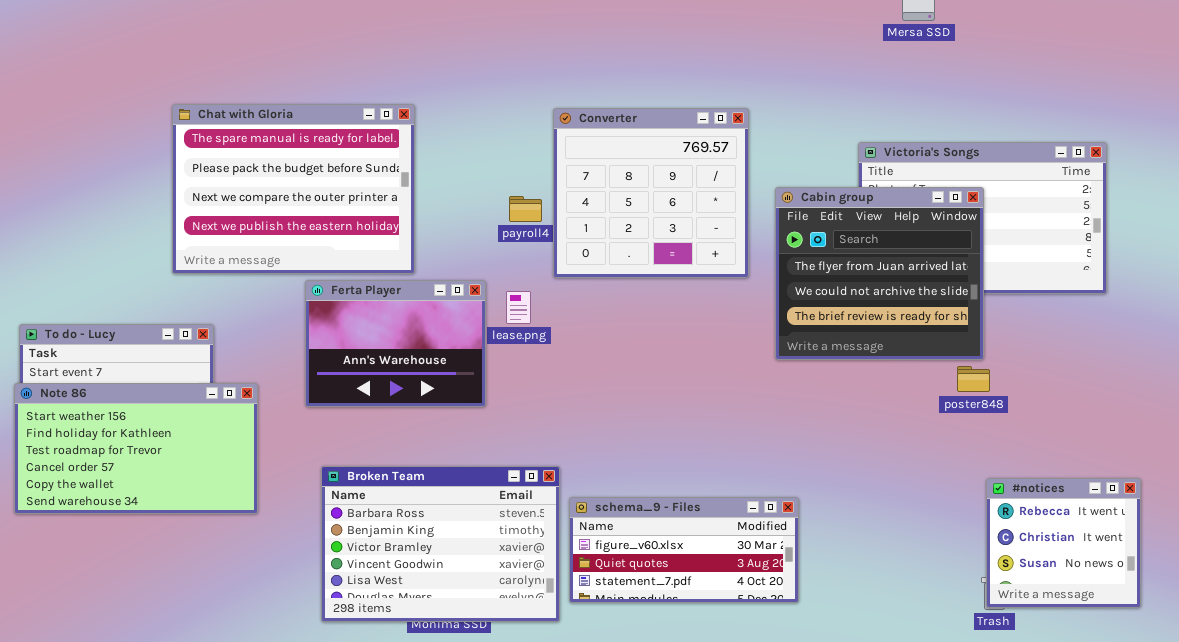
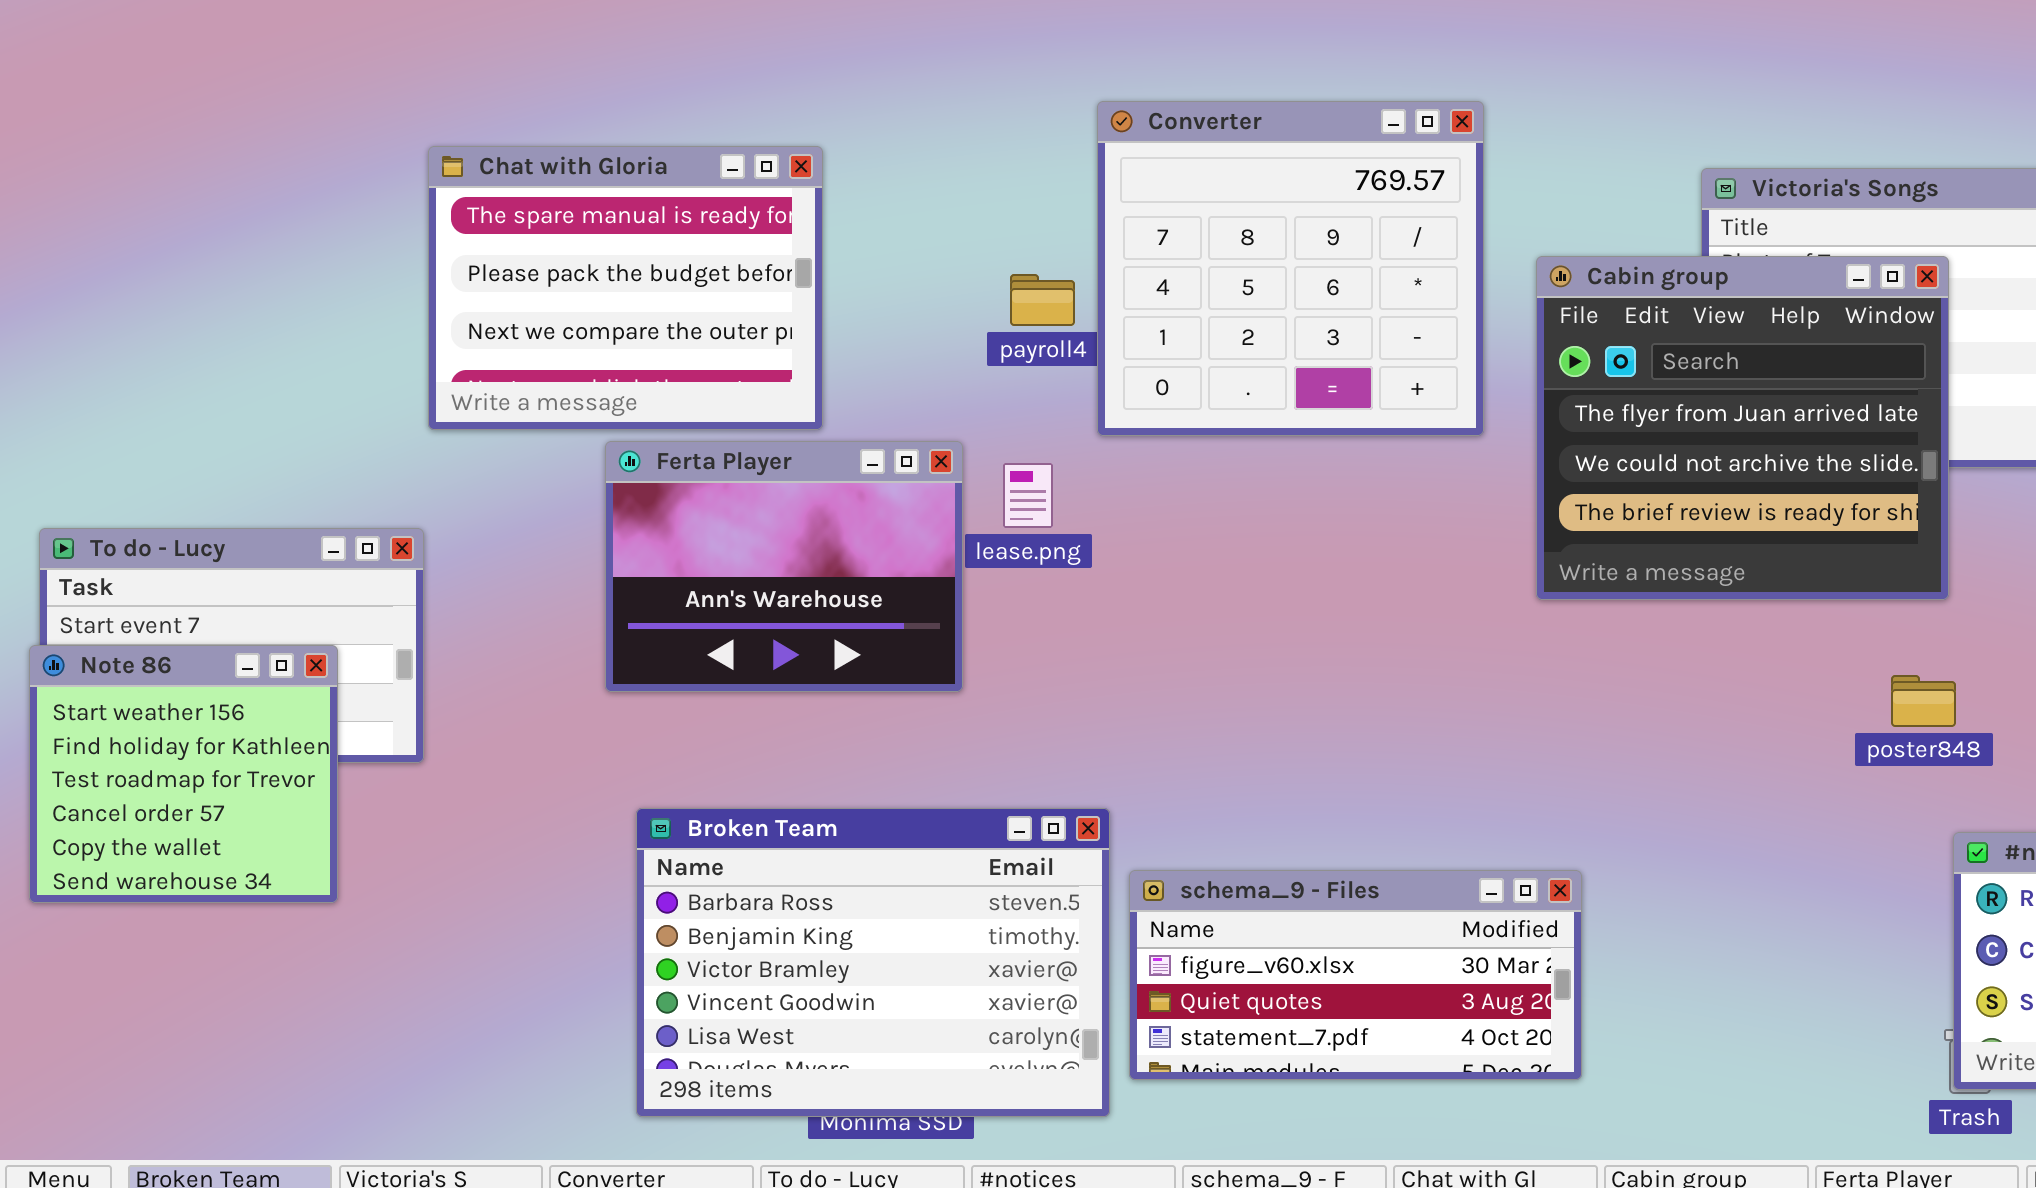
Chat with Gloria: [172,104,415,274] -> [428,146,823,430], resized
poster848: [957,366,990,392] -> [1891,675,1956,727], moved
Note 86: [14,383,258,514] -> [29,645,338,903], resized

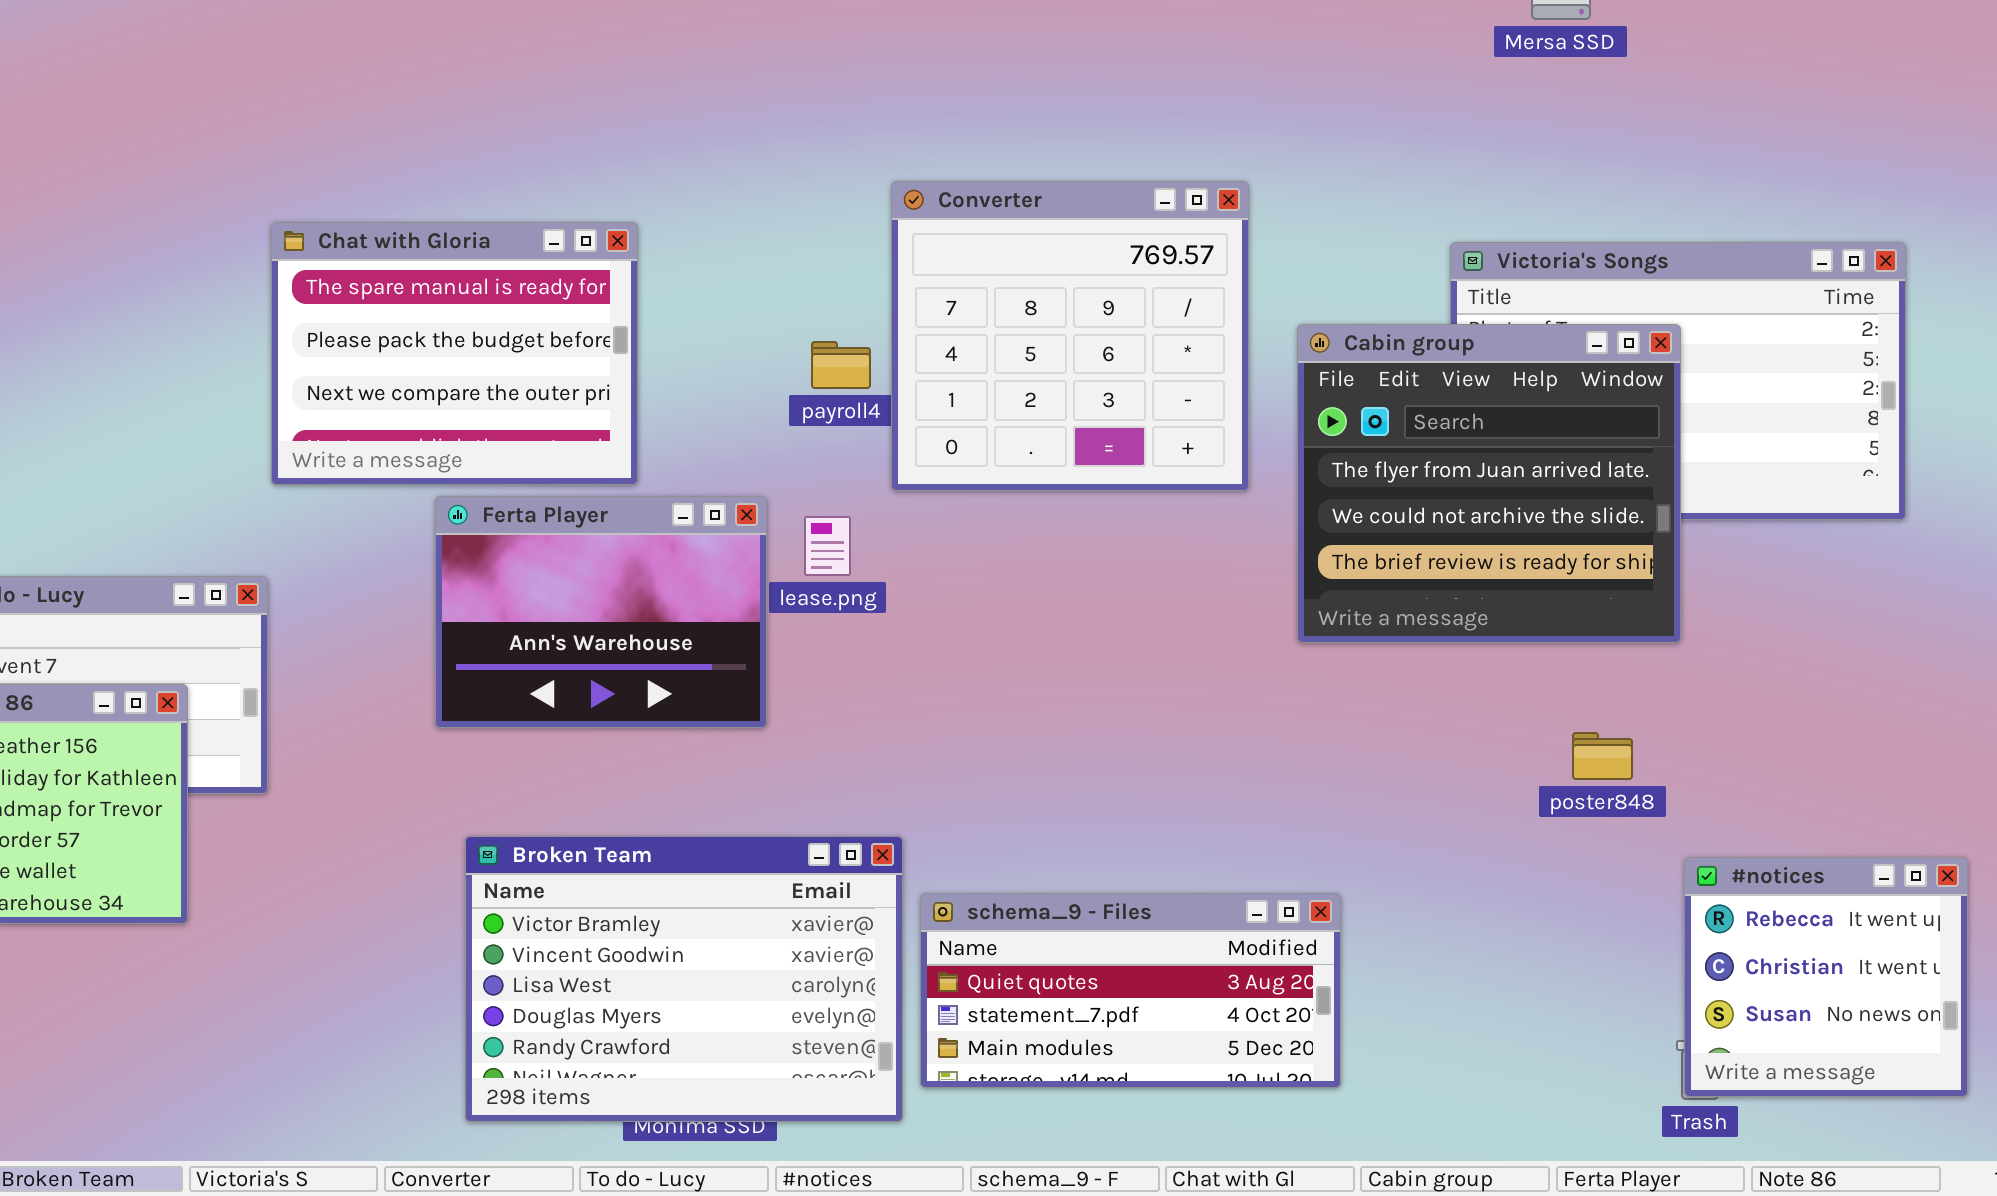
poster848: [1891,675,1956,727] -> [1572,732,1633,780], moved
Broken Team: [636,808,1110,1117] -> [465,836,903,1122], scrolled down 2 rows
schema_9 - Files: [1129,870,1582,1080] -> [920,893,1341,1088], scrolled down 1 row

